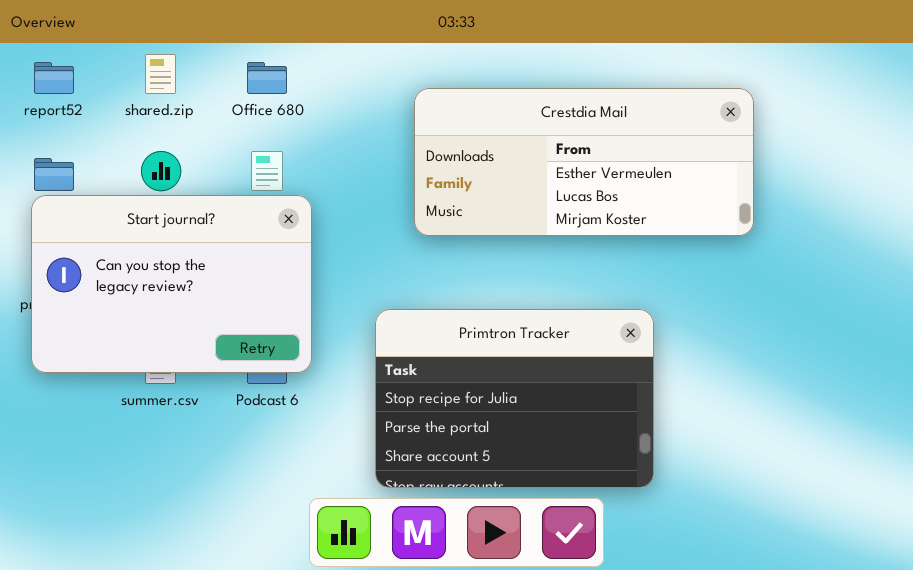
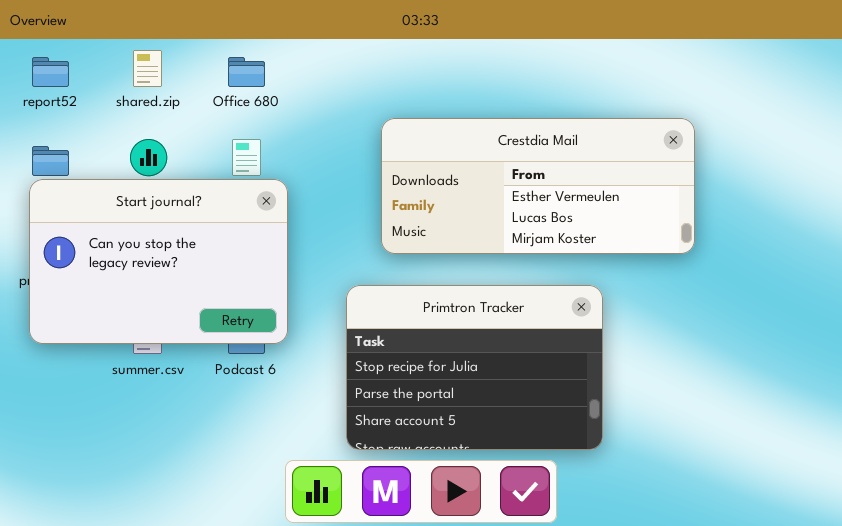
Crestdia Mail: [414,88,754,236] -> [381,118,695,254], moved

